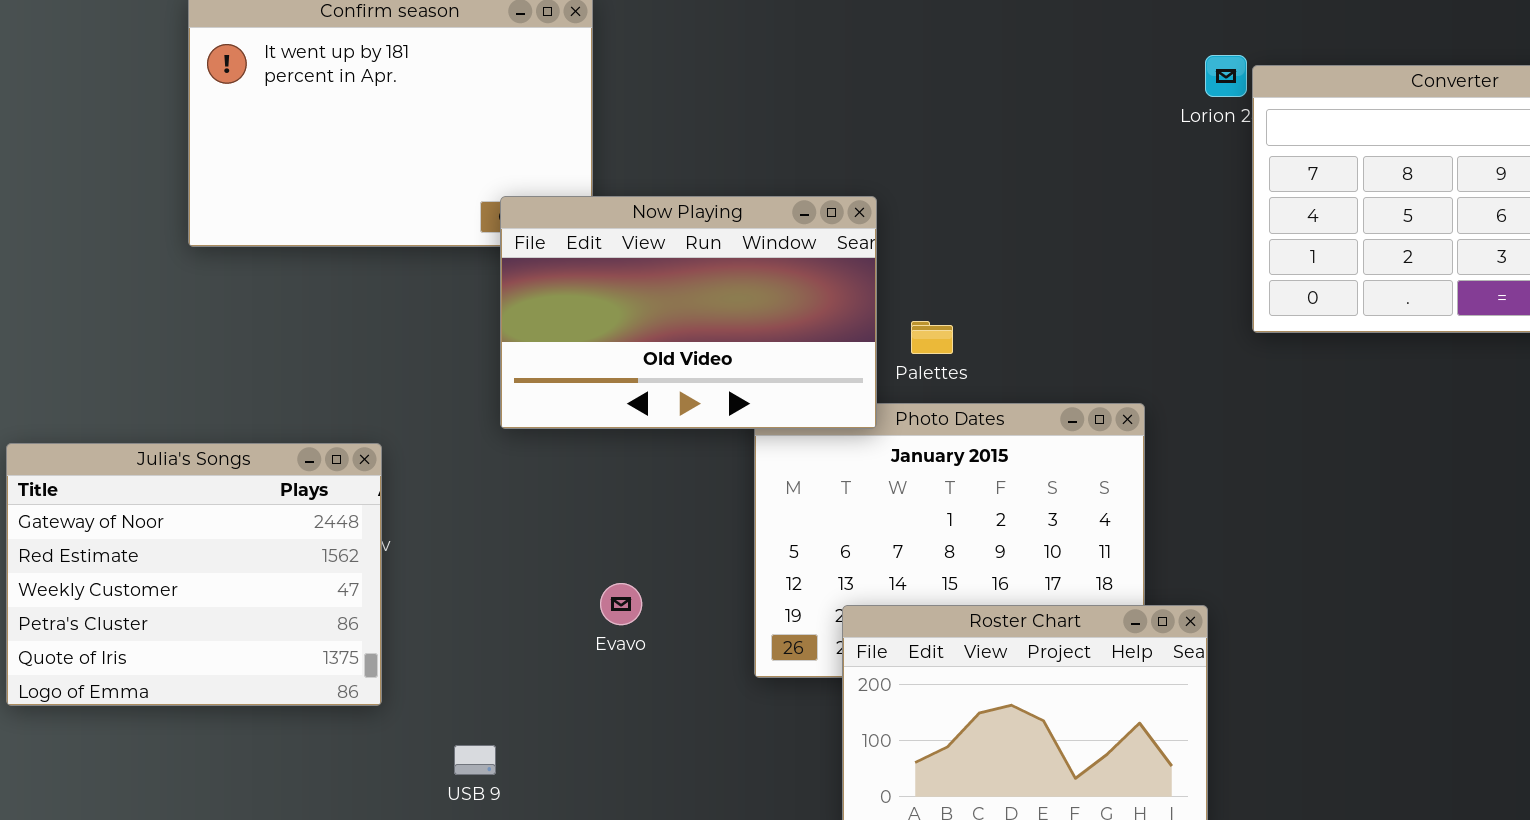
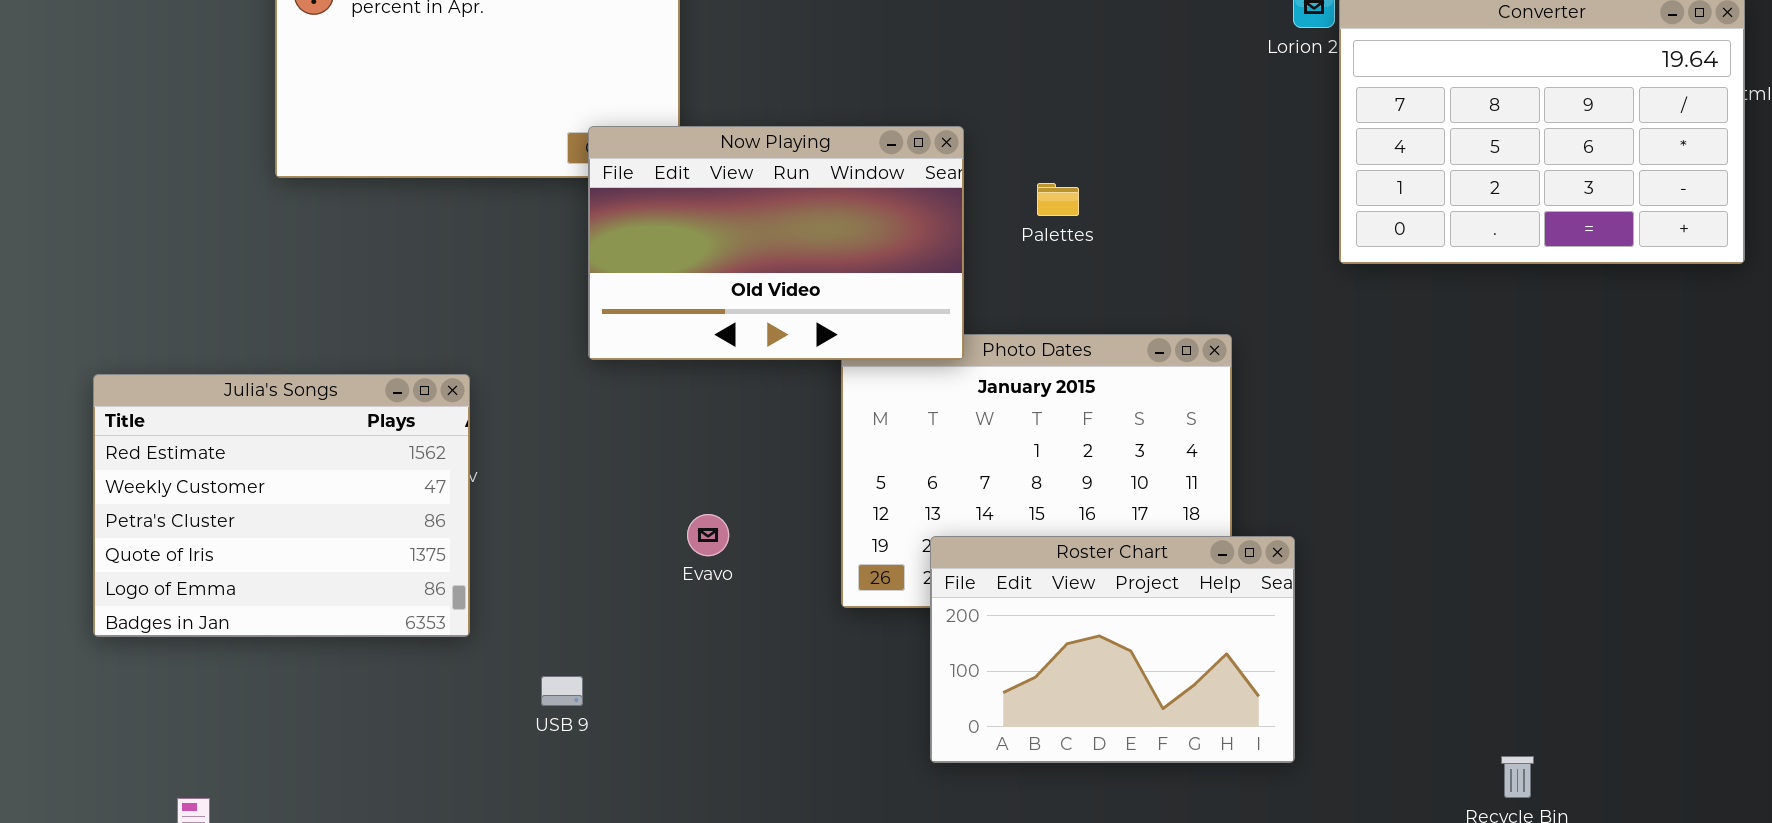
Palettes: [911,321,953,354] -> [1037,183,1079,216], moved
Julia's Songs: [6,443,382,706] -> [93,374,470,637], scrolled down 1 row

